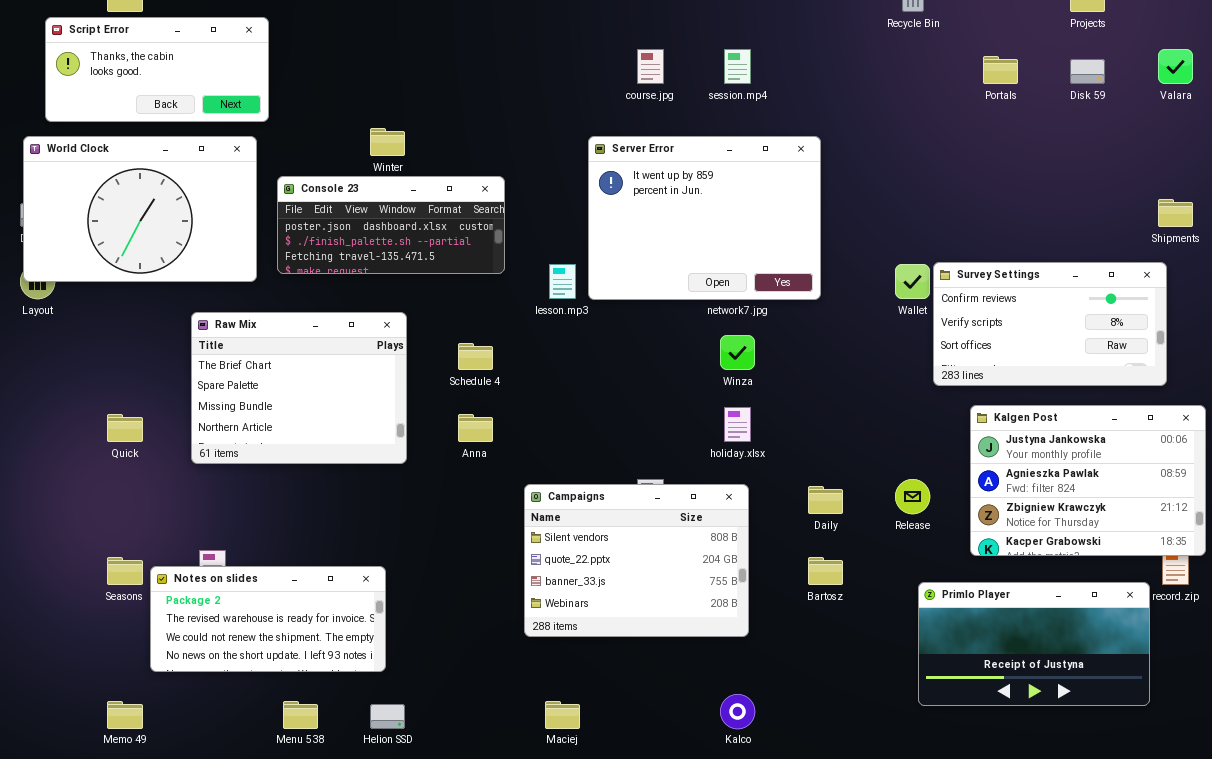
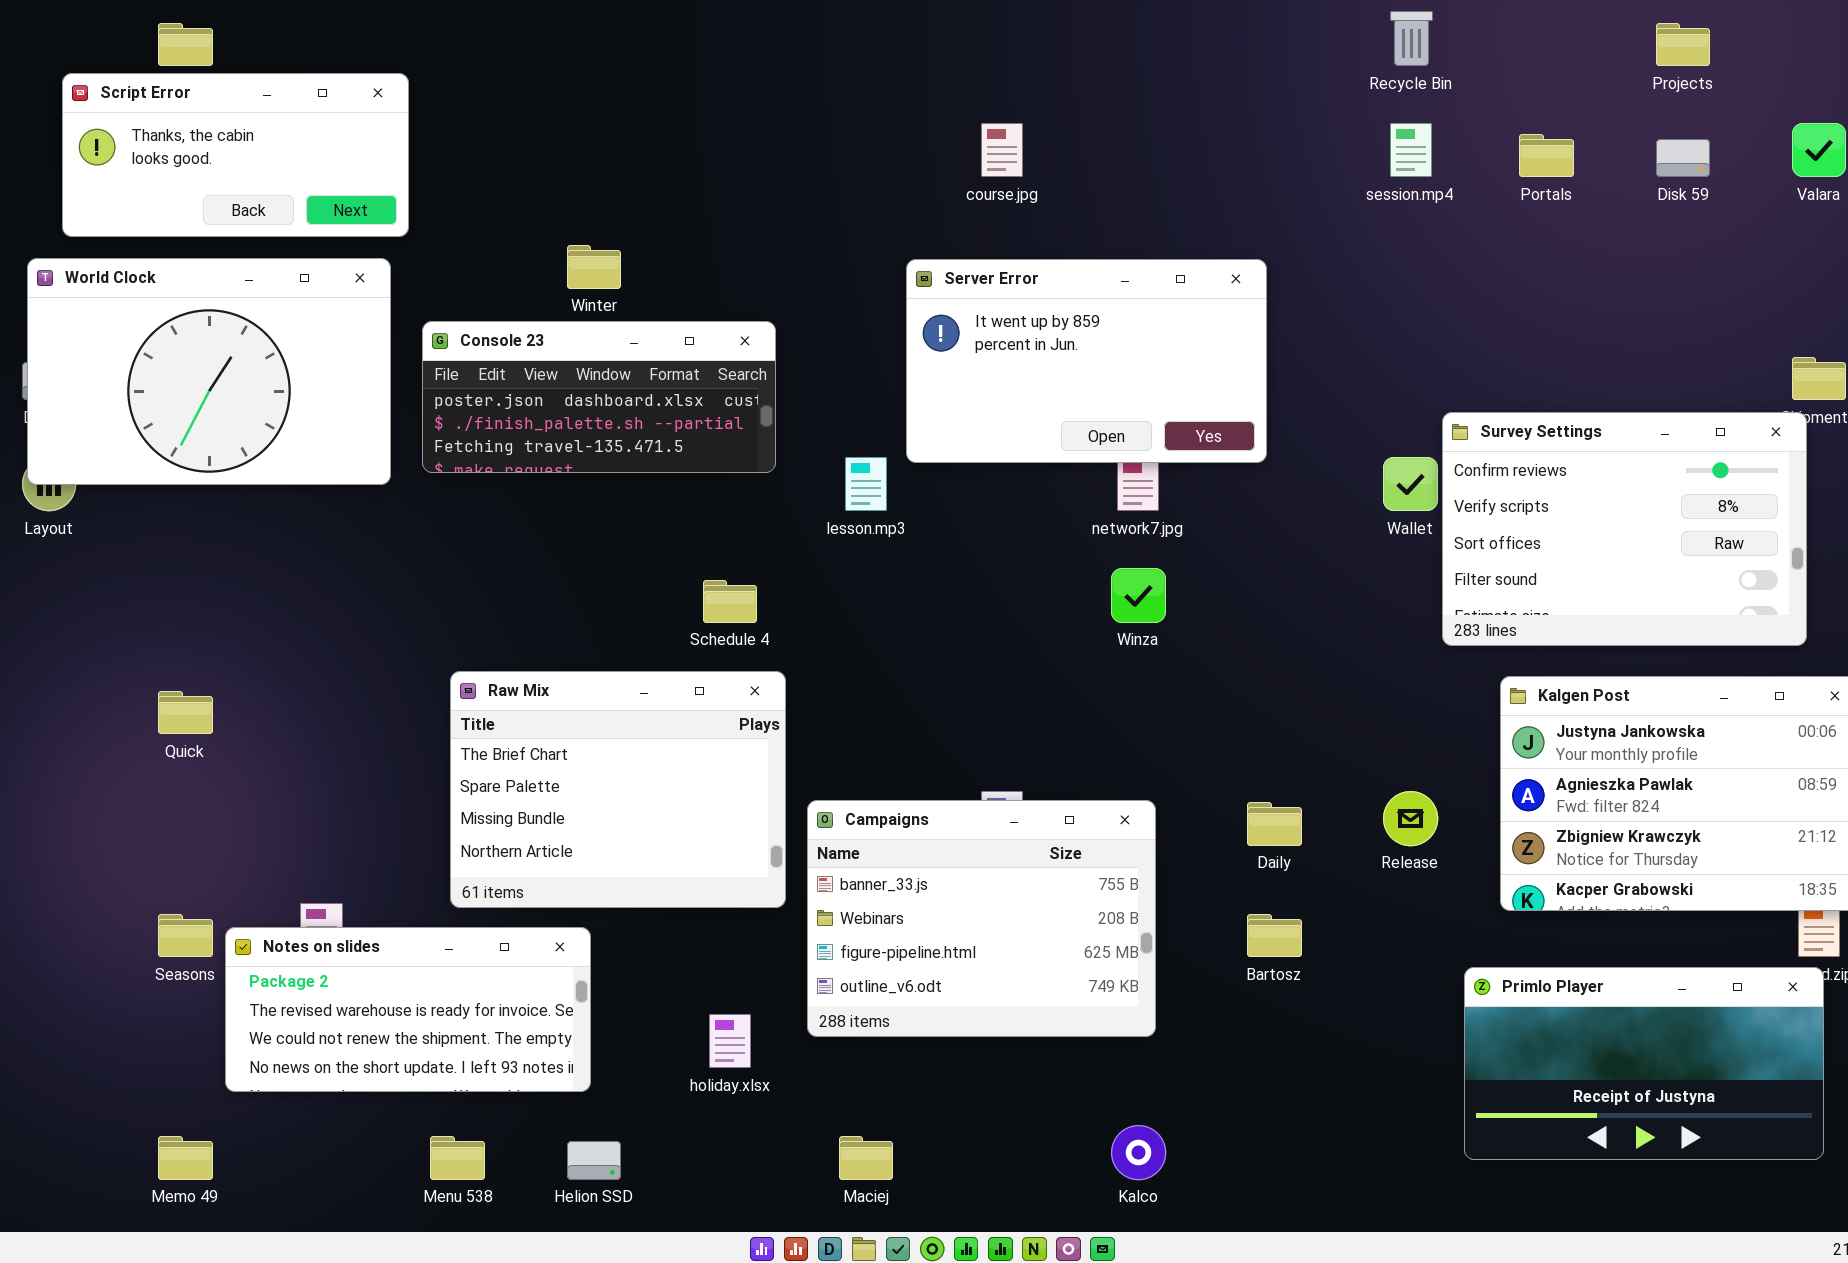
session.mp4: [724,49,751,84] -> [1390,123,1432,177], moved
Server Error: [588,136,821,300] -> [906,259,1267,463], resized
Survey Settings: [933,262,1167,386] -> [1442,412,1807,646], resized
Raw Mix: [191,312,407,464] -> [450,671,786,908], moved
holiday.xlsx: [724,407,751,442] -> [709,1014,751,1068], moved
Campaigns: [524,484,749,637] -> [807,800,1156,1037], scrolled down 2 rows
Primlo Player: [918,582,1150,706] -> [1464,967,1824,1160], moved

